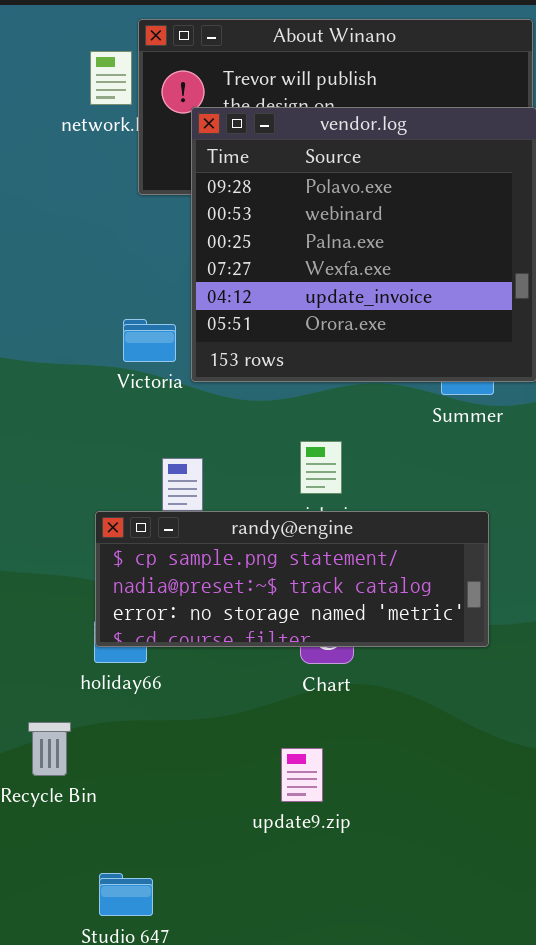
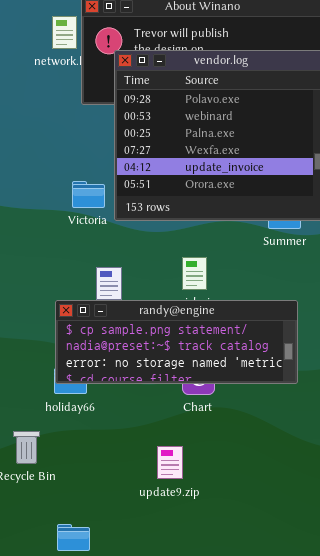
update9.zip: [281,748,323,802] -> [157,446,183,479], moved

